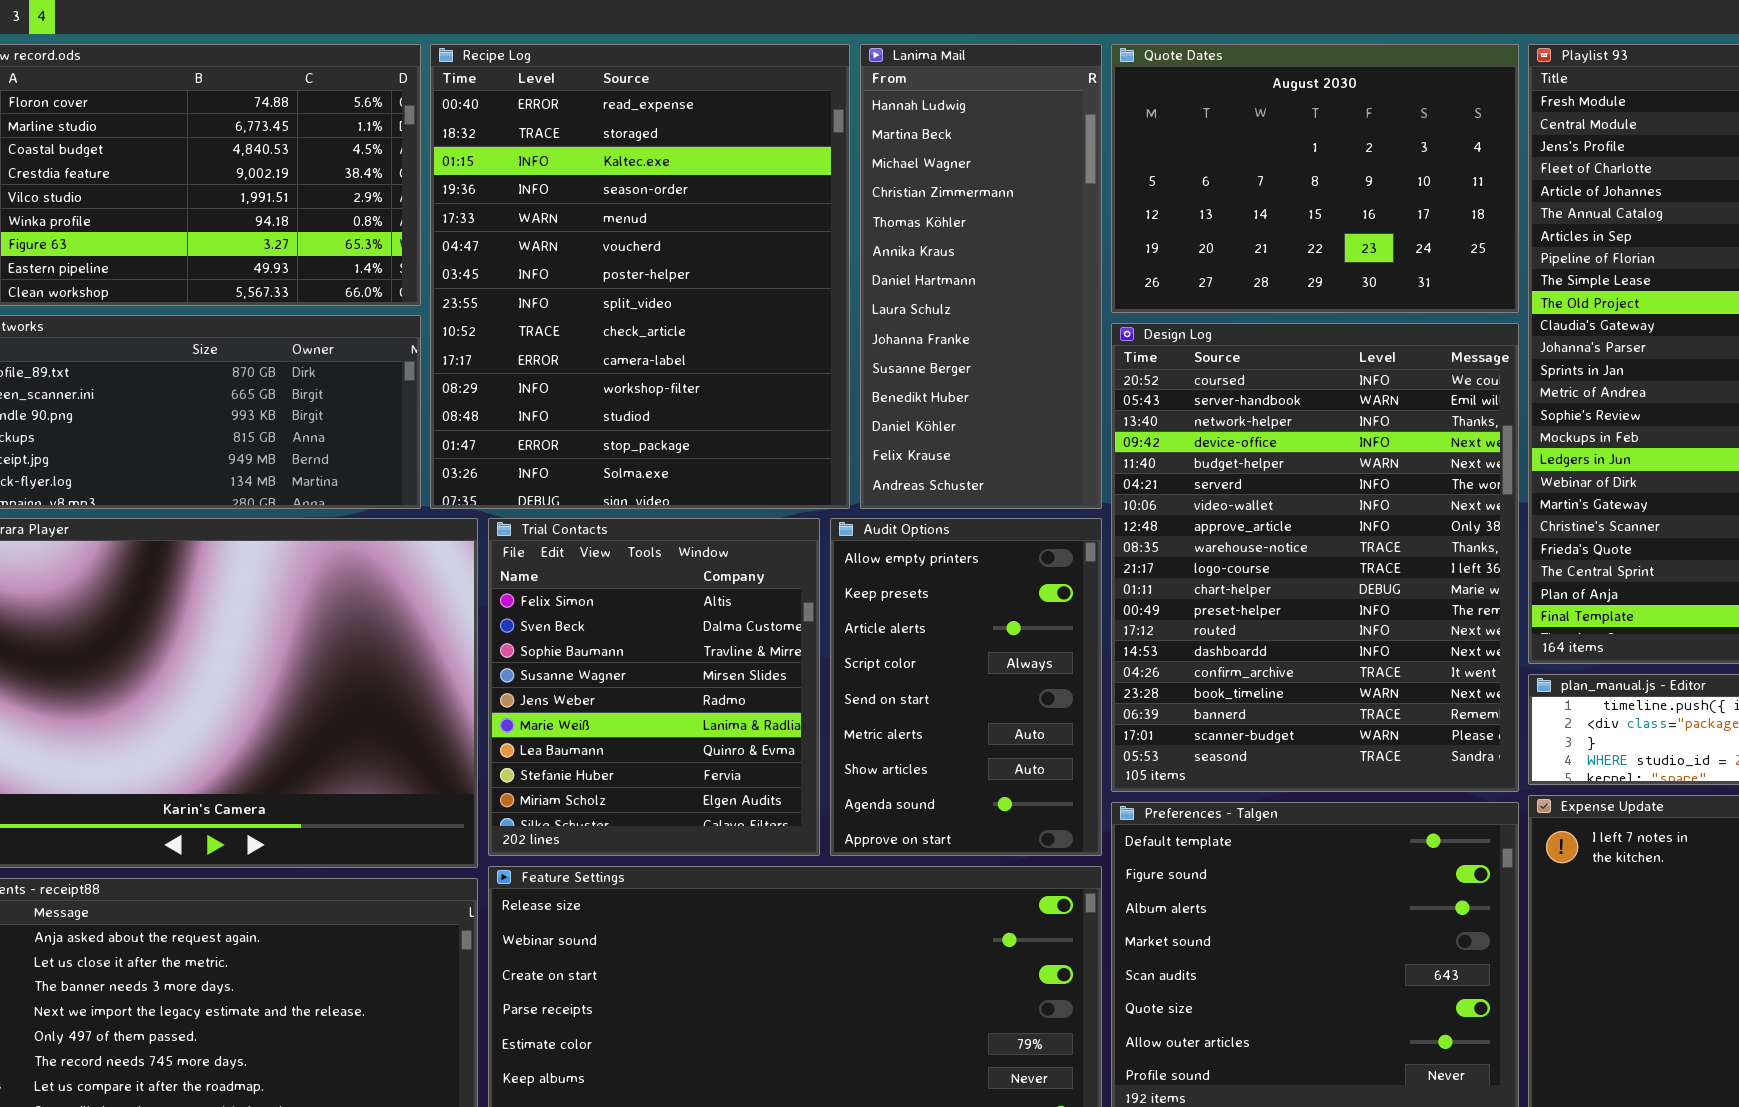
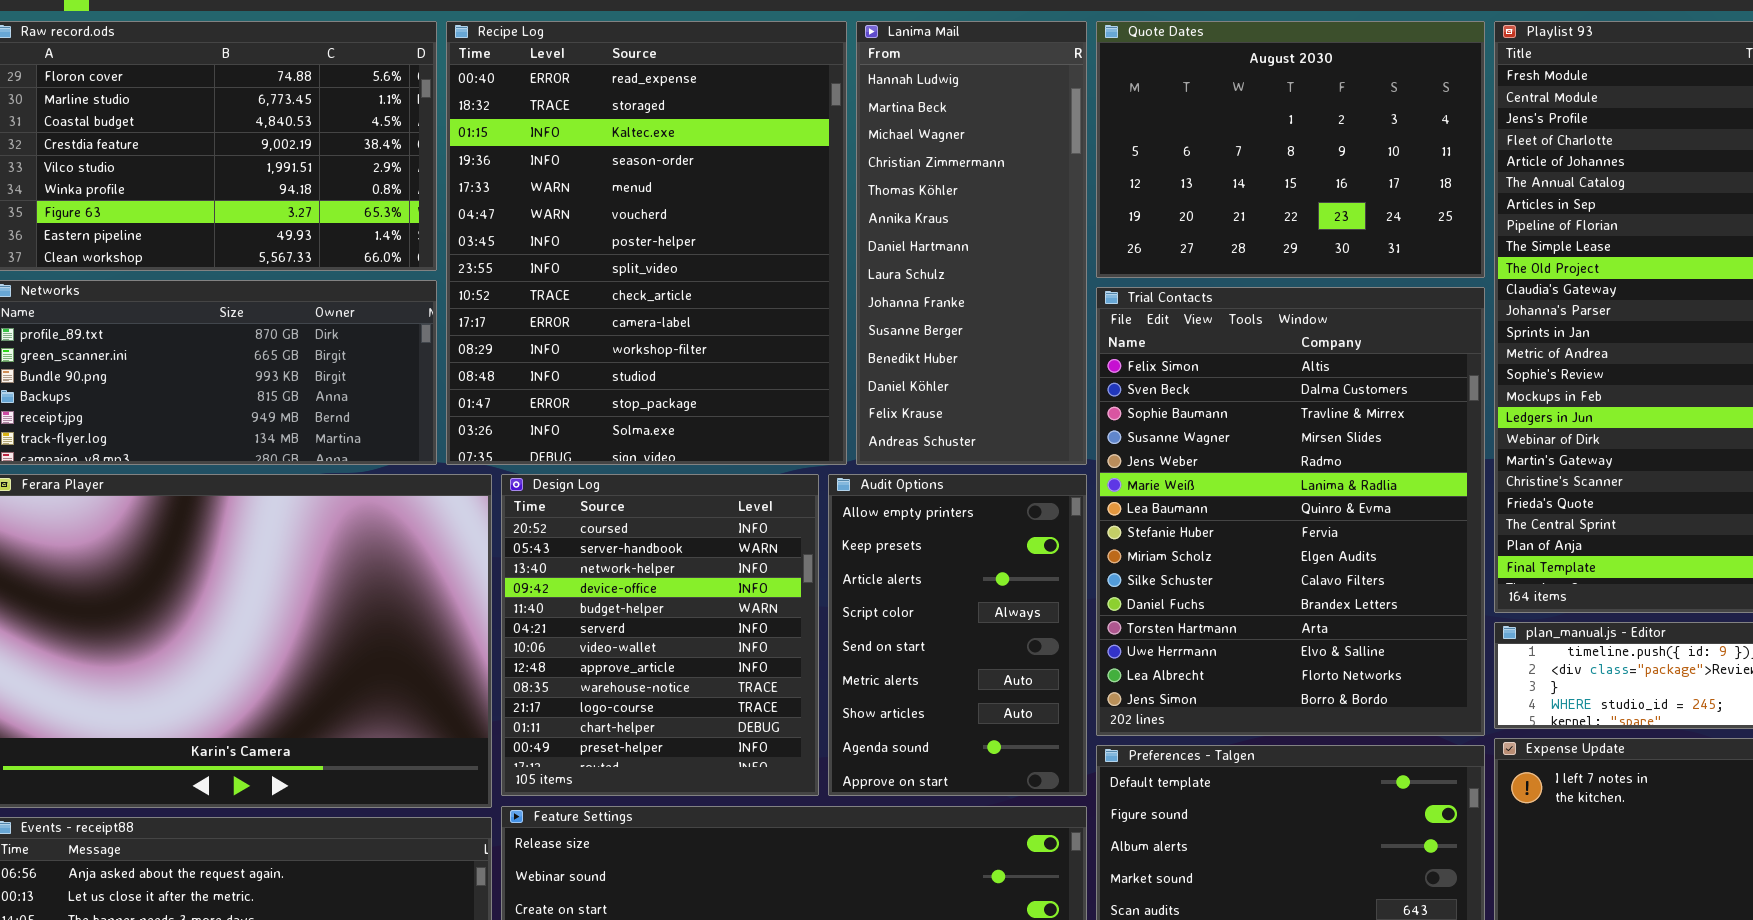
Design Log: [1111,323,1519,792] -> [501,474,819,796], moved, resized
Trial Contacts: [488,518,820,856] -> [1096,287,1485,736], moved, resized

